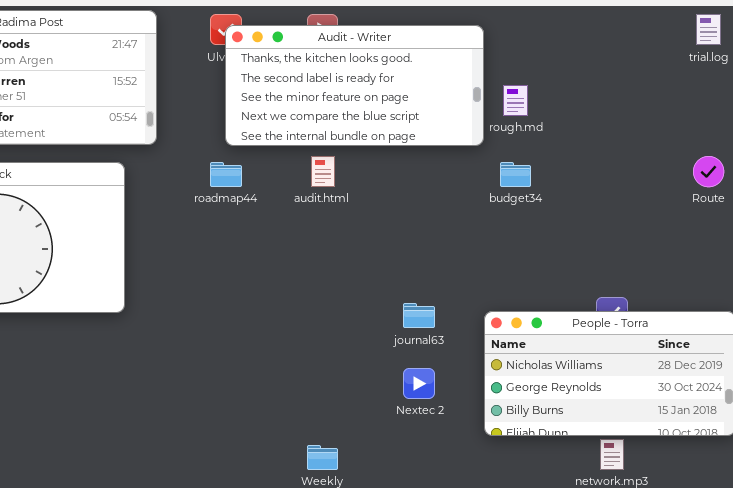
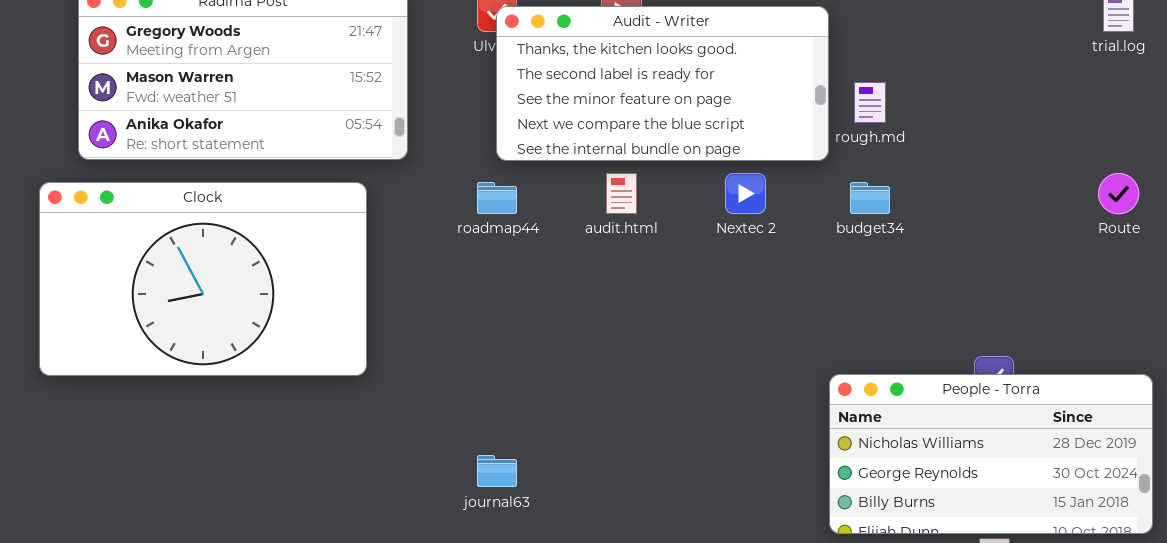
journal63: [403,303,435,328] -> [477,455,517,487], moved
Nextec 2: [403,368,435,399] -> [725,173,766,214], moved

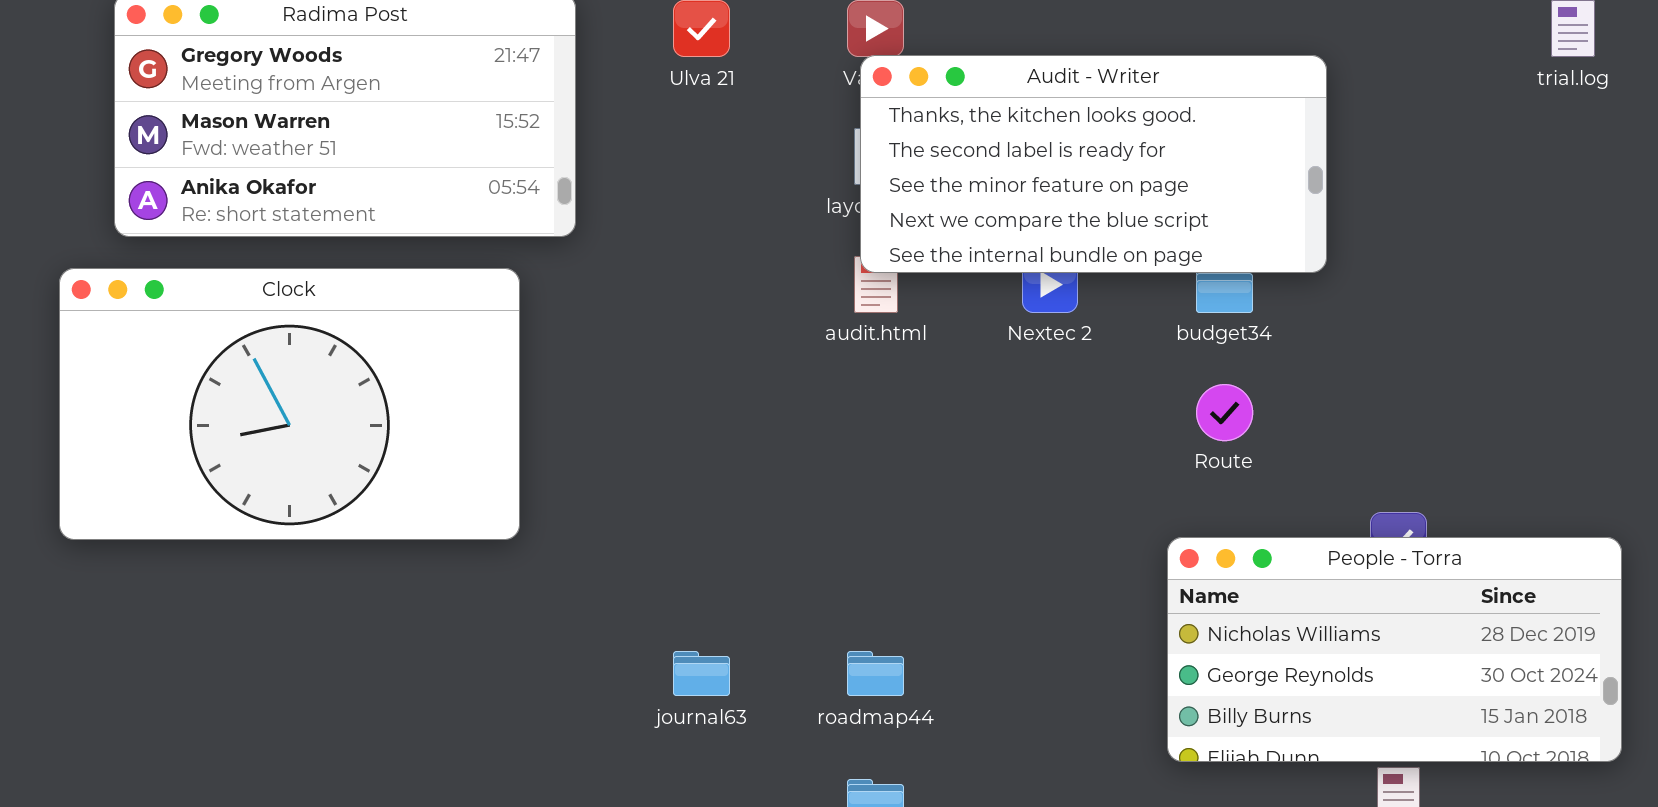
Audit - Writer: [496,6,829,161] -> [860,55,1327,273], moved
Route: [1098,173,1139,214] -> [1196,384,1253,441], moved
roadmap44: [477,182,517,214] -> [847,651,904,696], moved

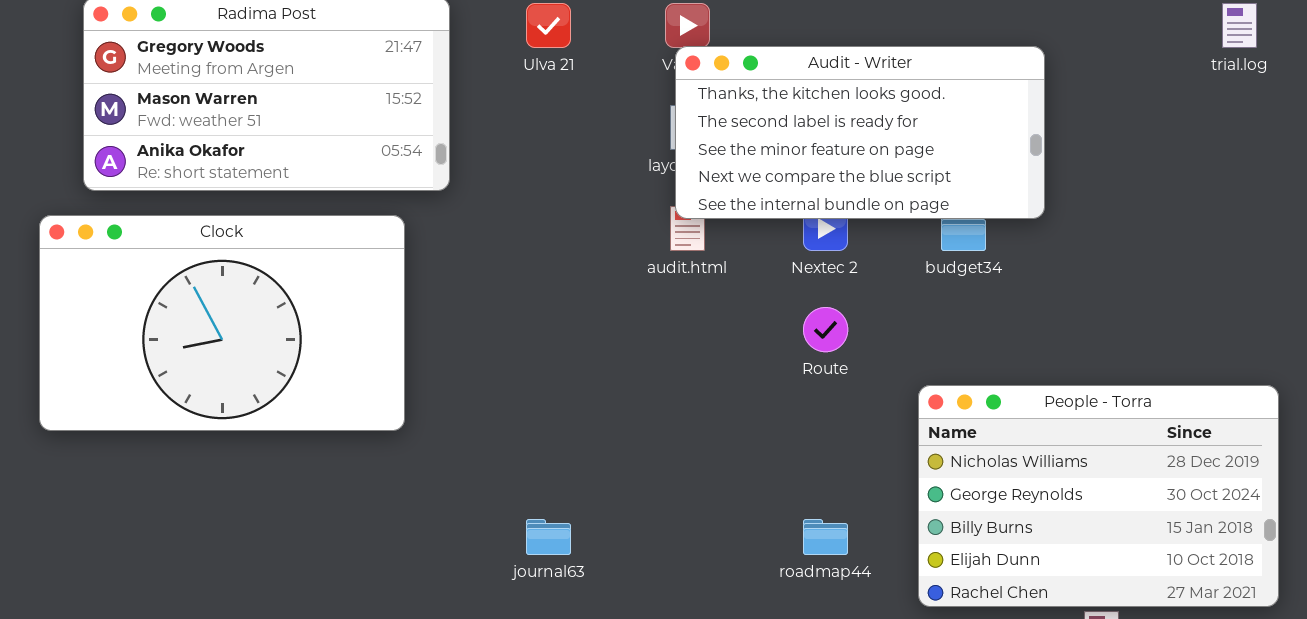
Route: [1196,384,1253,441] -> [803,307,848,352], moved
People - Torra: [1167,537,1622,762] -> [918,385,1279,607], resized
roadmap44: [847,651,904,696] -> [803,519,848,555], moved

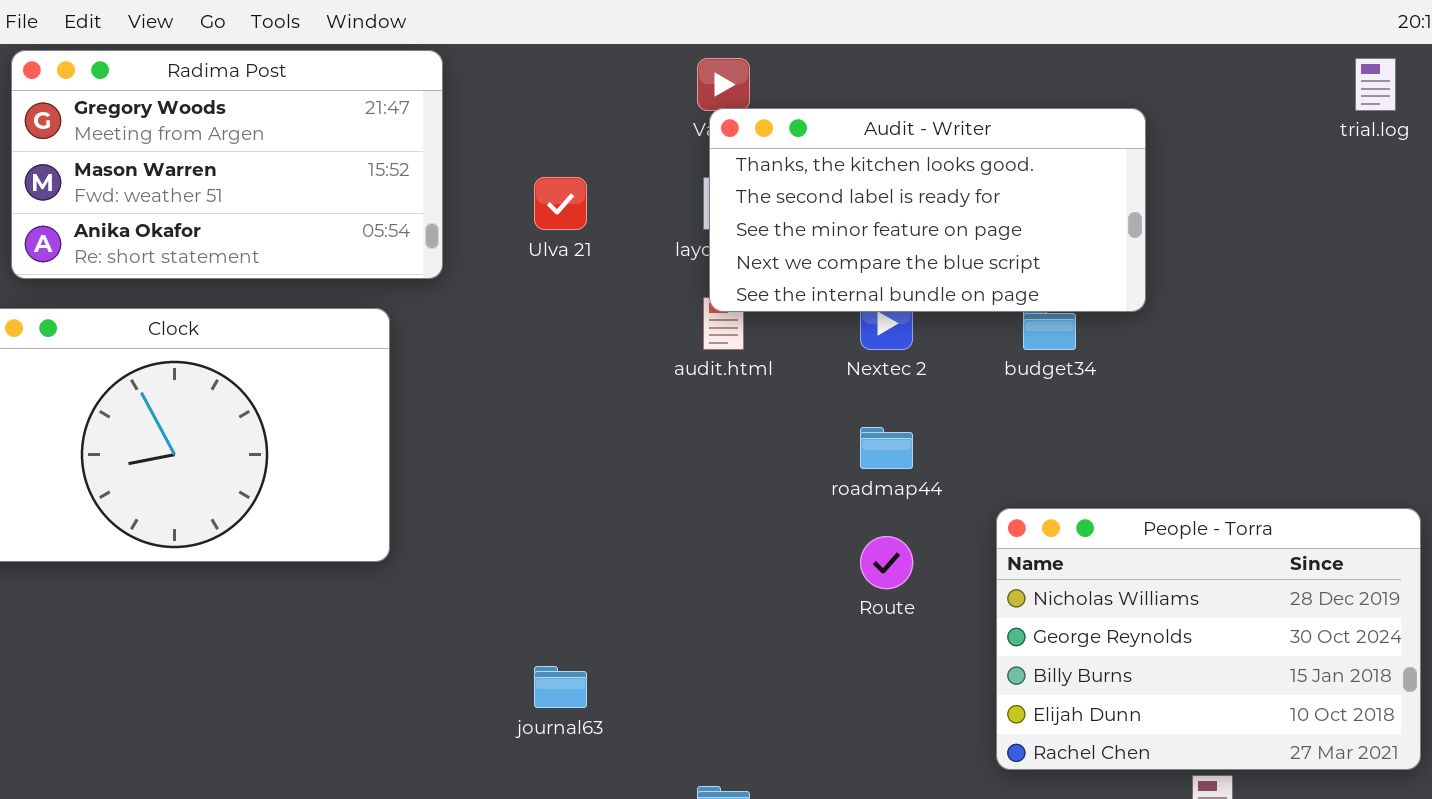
Ulva 21: [526,3,571,48] -> [534,177,587,230], moved
Route: [803,307,848,352] -> [860,536,913,589], moved
roadmap44: [803,519,848,555] -> [860,427,913,469], moved

